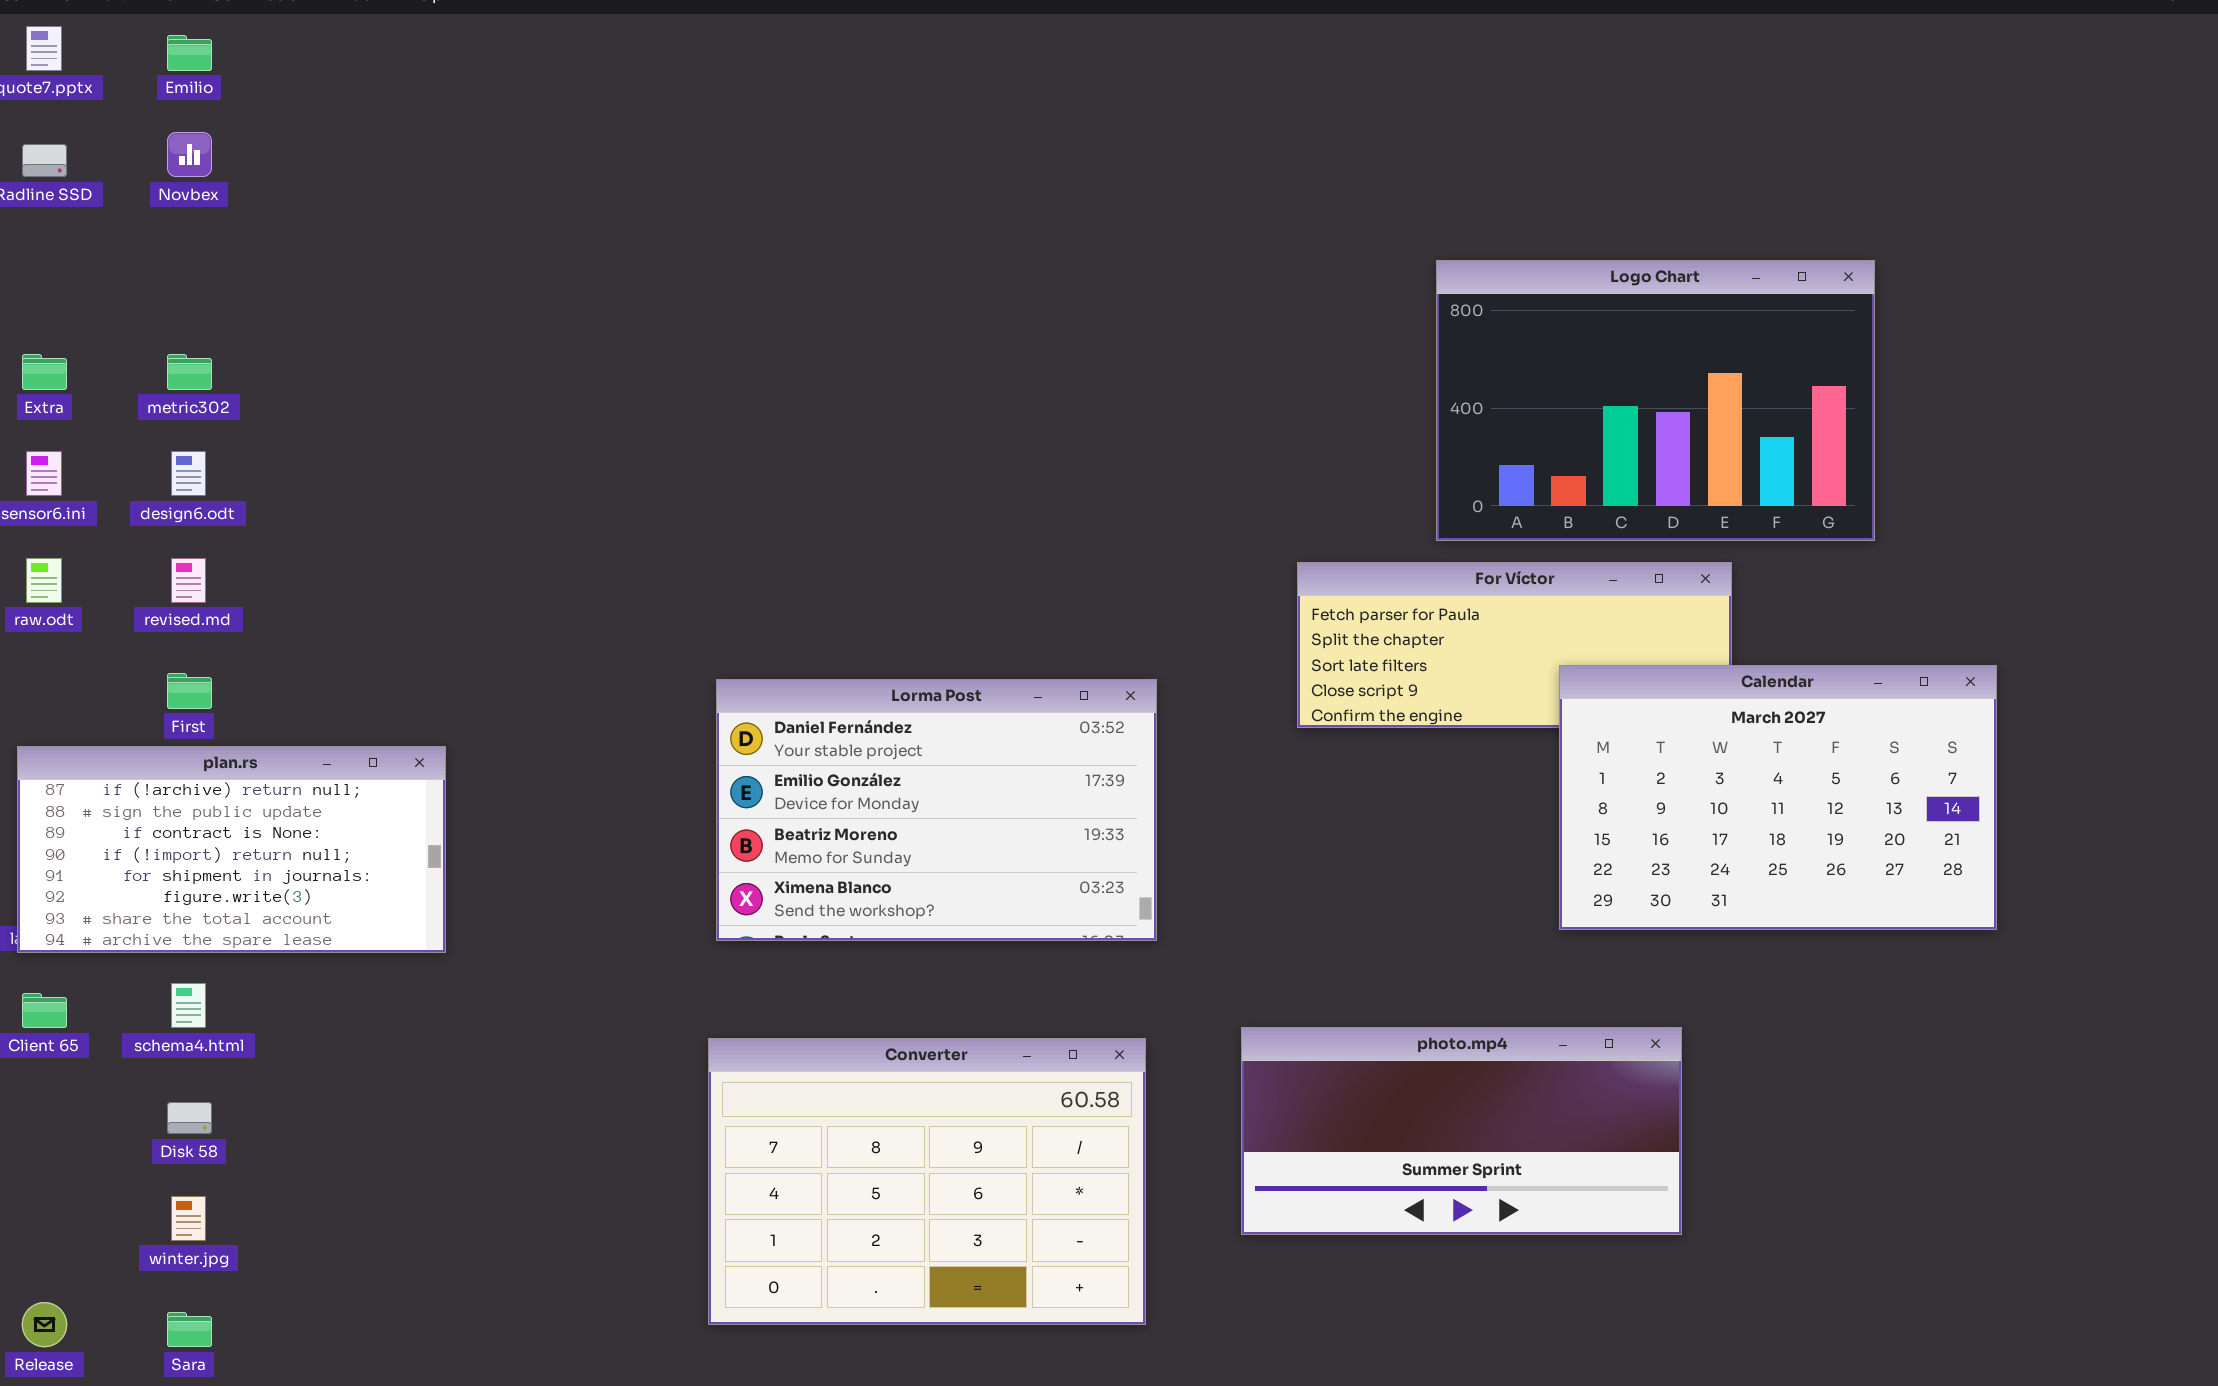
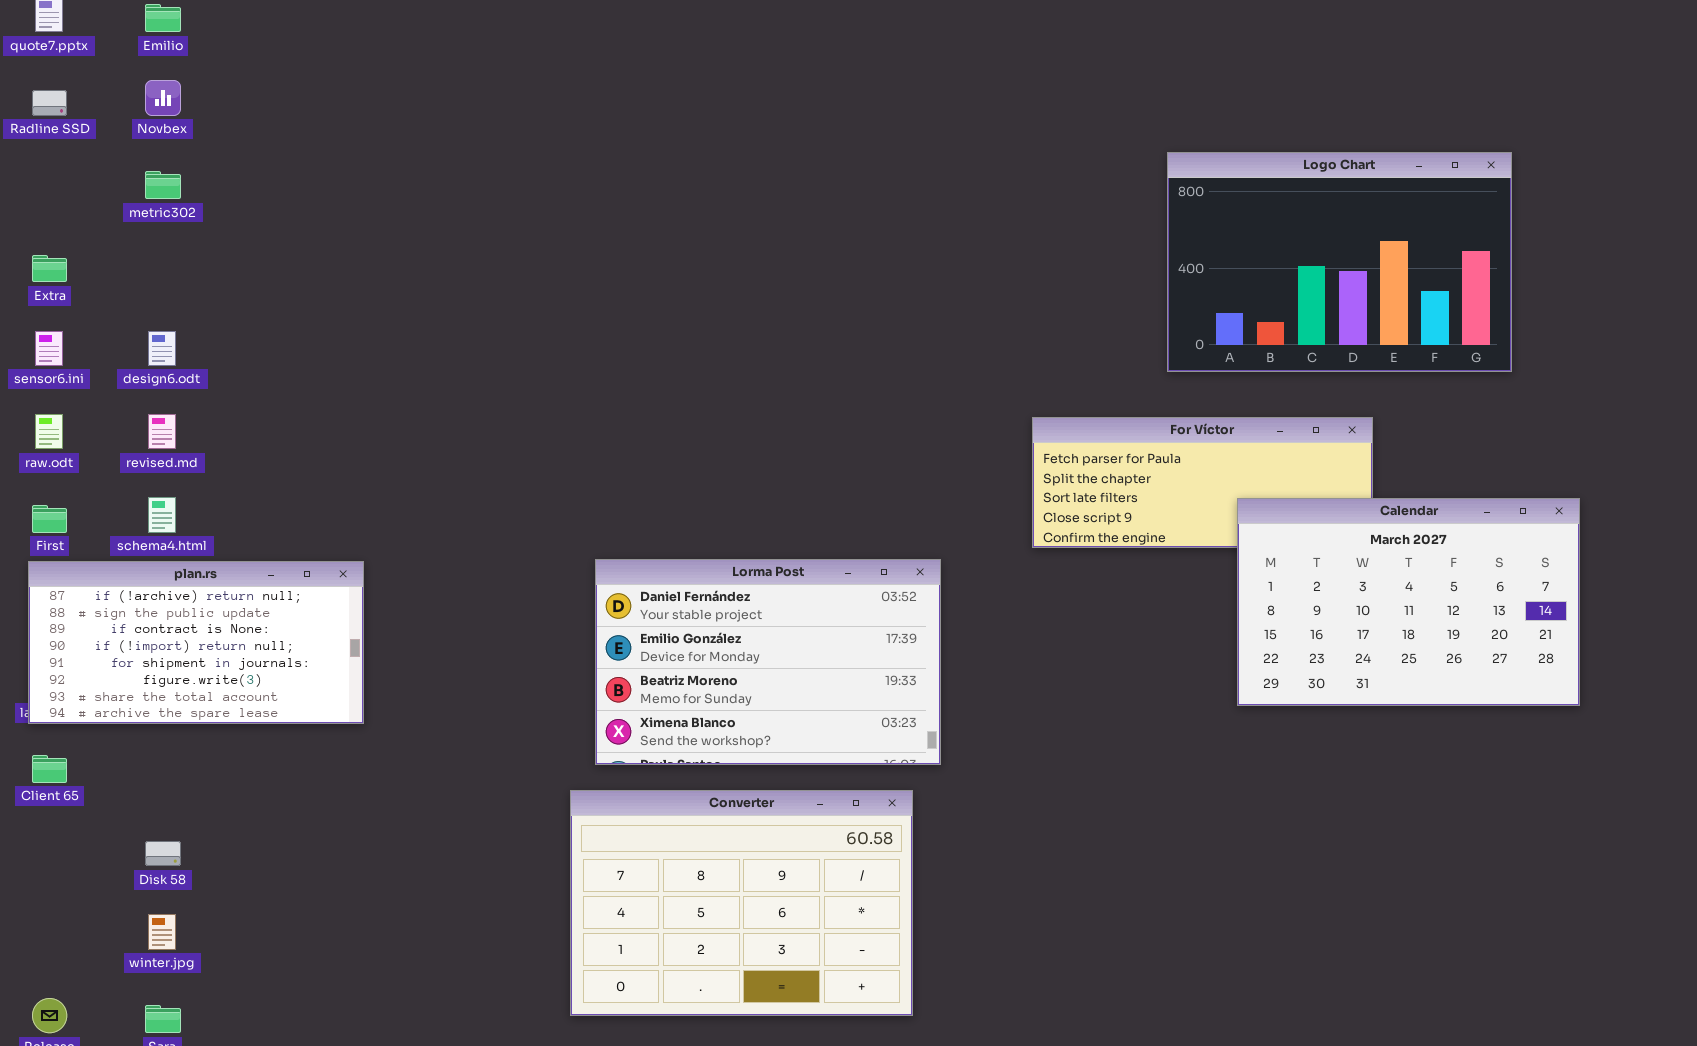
Logo Chart: [1436,260,1875,541] -> [1167,152,1512,372], moved
metric302: [167,354,212,390] -> [145,171,181,199], moved
First: [167,673,212,709] -> [32,505,67,533], moved
Lorma Post: [716,679,1157,941] -> [595,559,941,765], moved
schema4.html: [171,983,206,1028] -> [148,497,176,533], moved
photo.mp4: [1241,1027,1682,1235] -> none, closed

